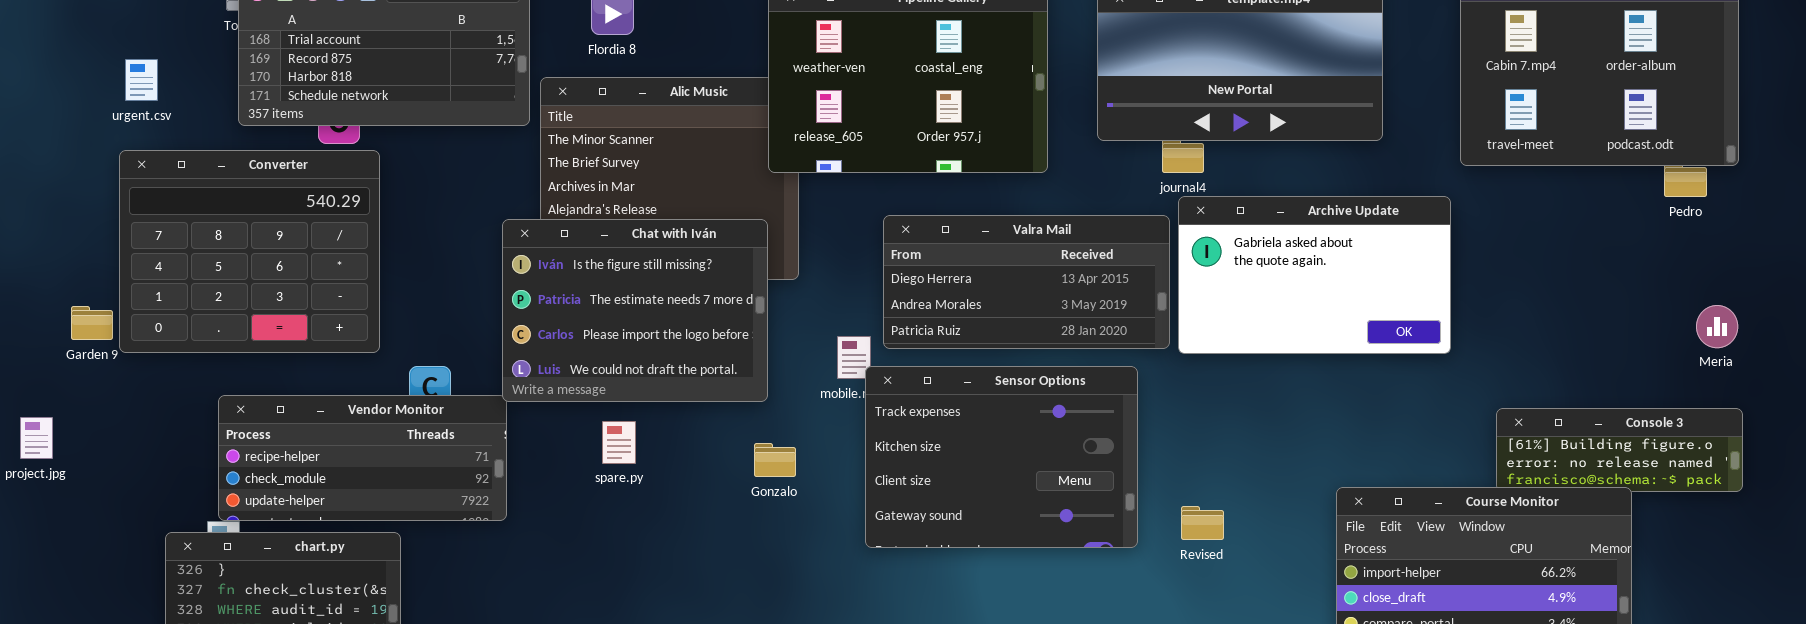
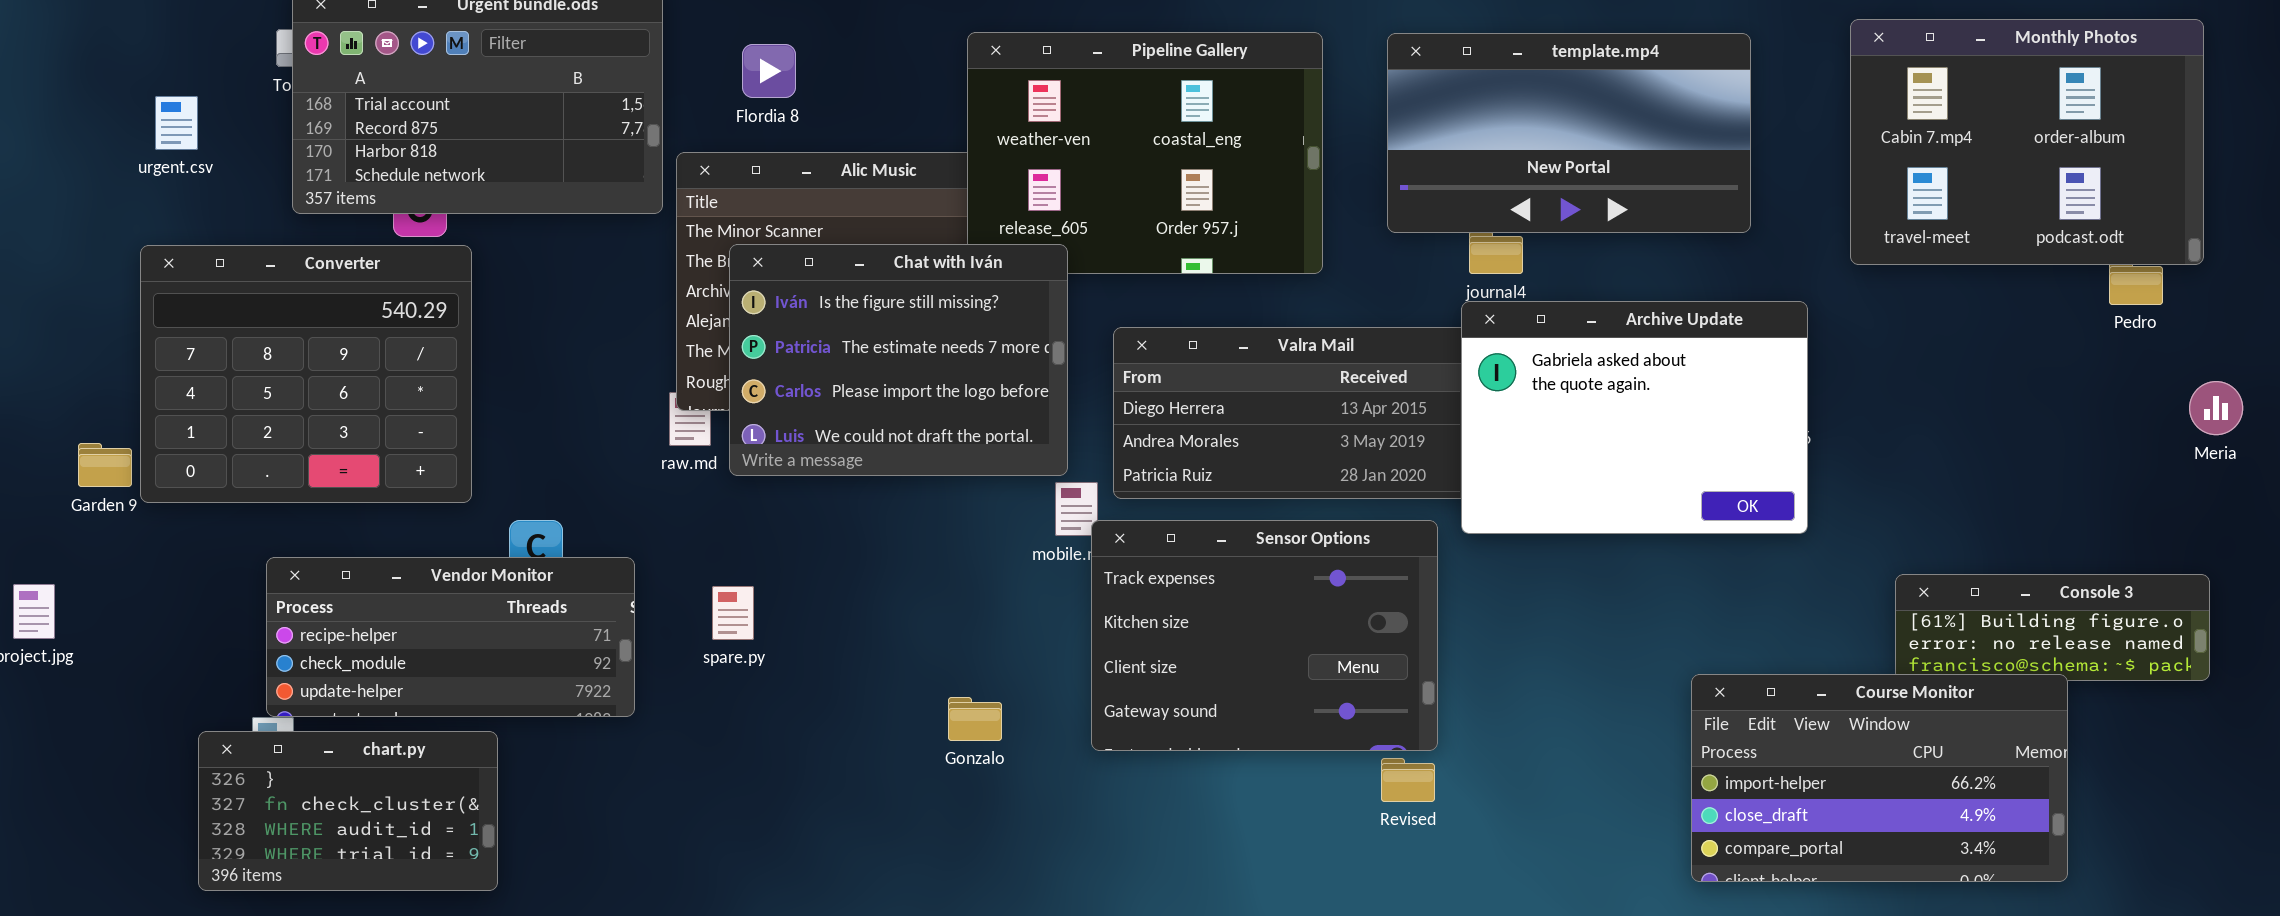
urgent.csv: [125,59,158,101] -> [155,96,198,150], moved
Archive Update: [1178,196,1451,354] -> [1461,301,1808,534], moved, resized
Chat with Iván: [502,219,768,402] -> [729,244,1068,476], moved
Meria: [1696,305,1738,348] -> [2189,381,2243,435], moved
spare.py: [602,421,636,464] -> [712,586,754,640], moved
Gonzalo: [754,443,796,477] -> [948,697,1002,741], moved
Revised: [1181,506,1224,540] -> [1381,758,1435,802], moved

